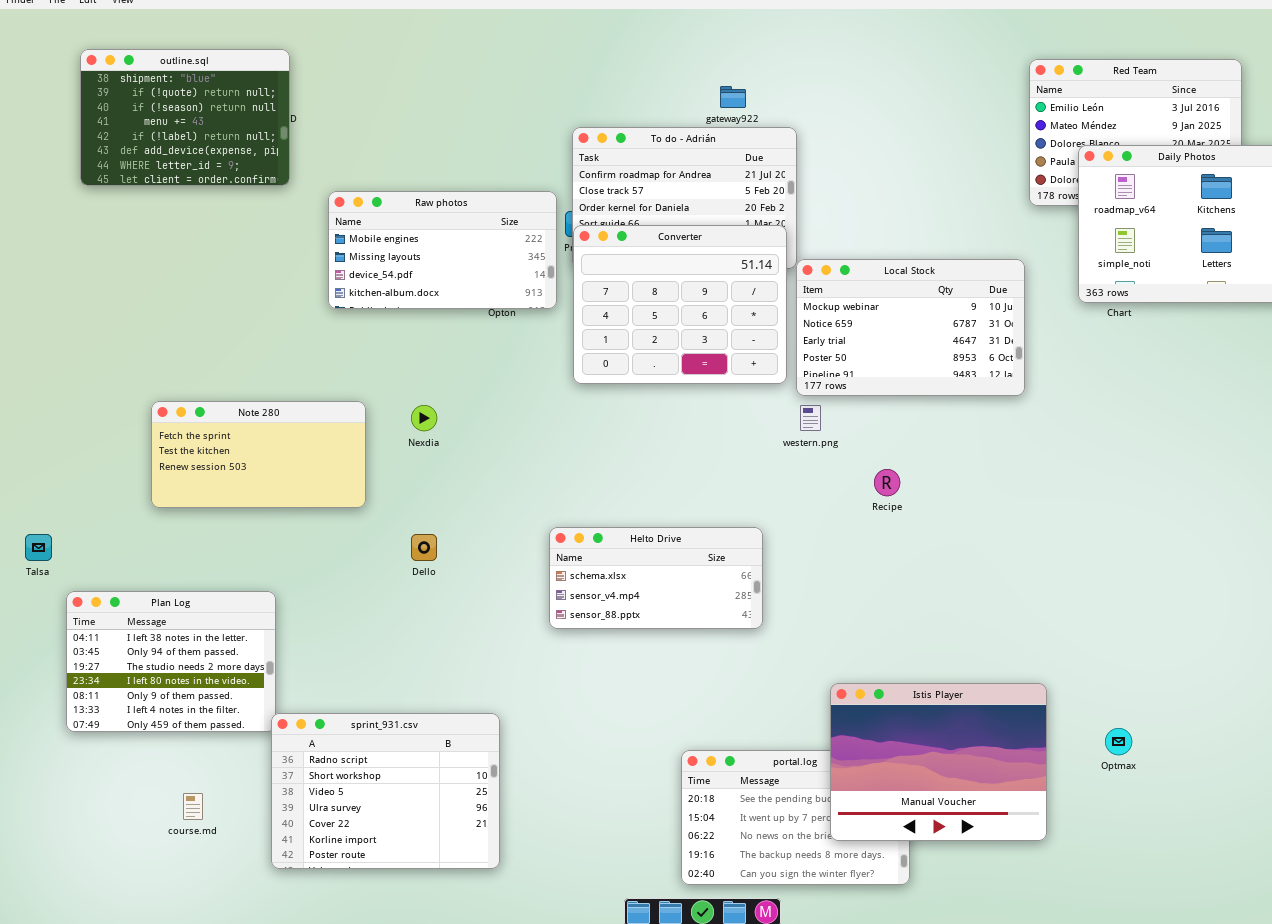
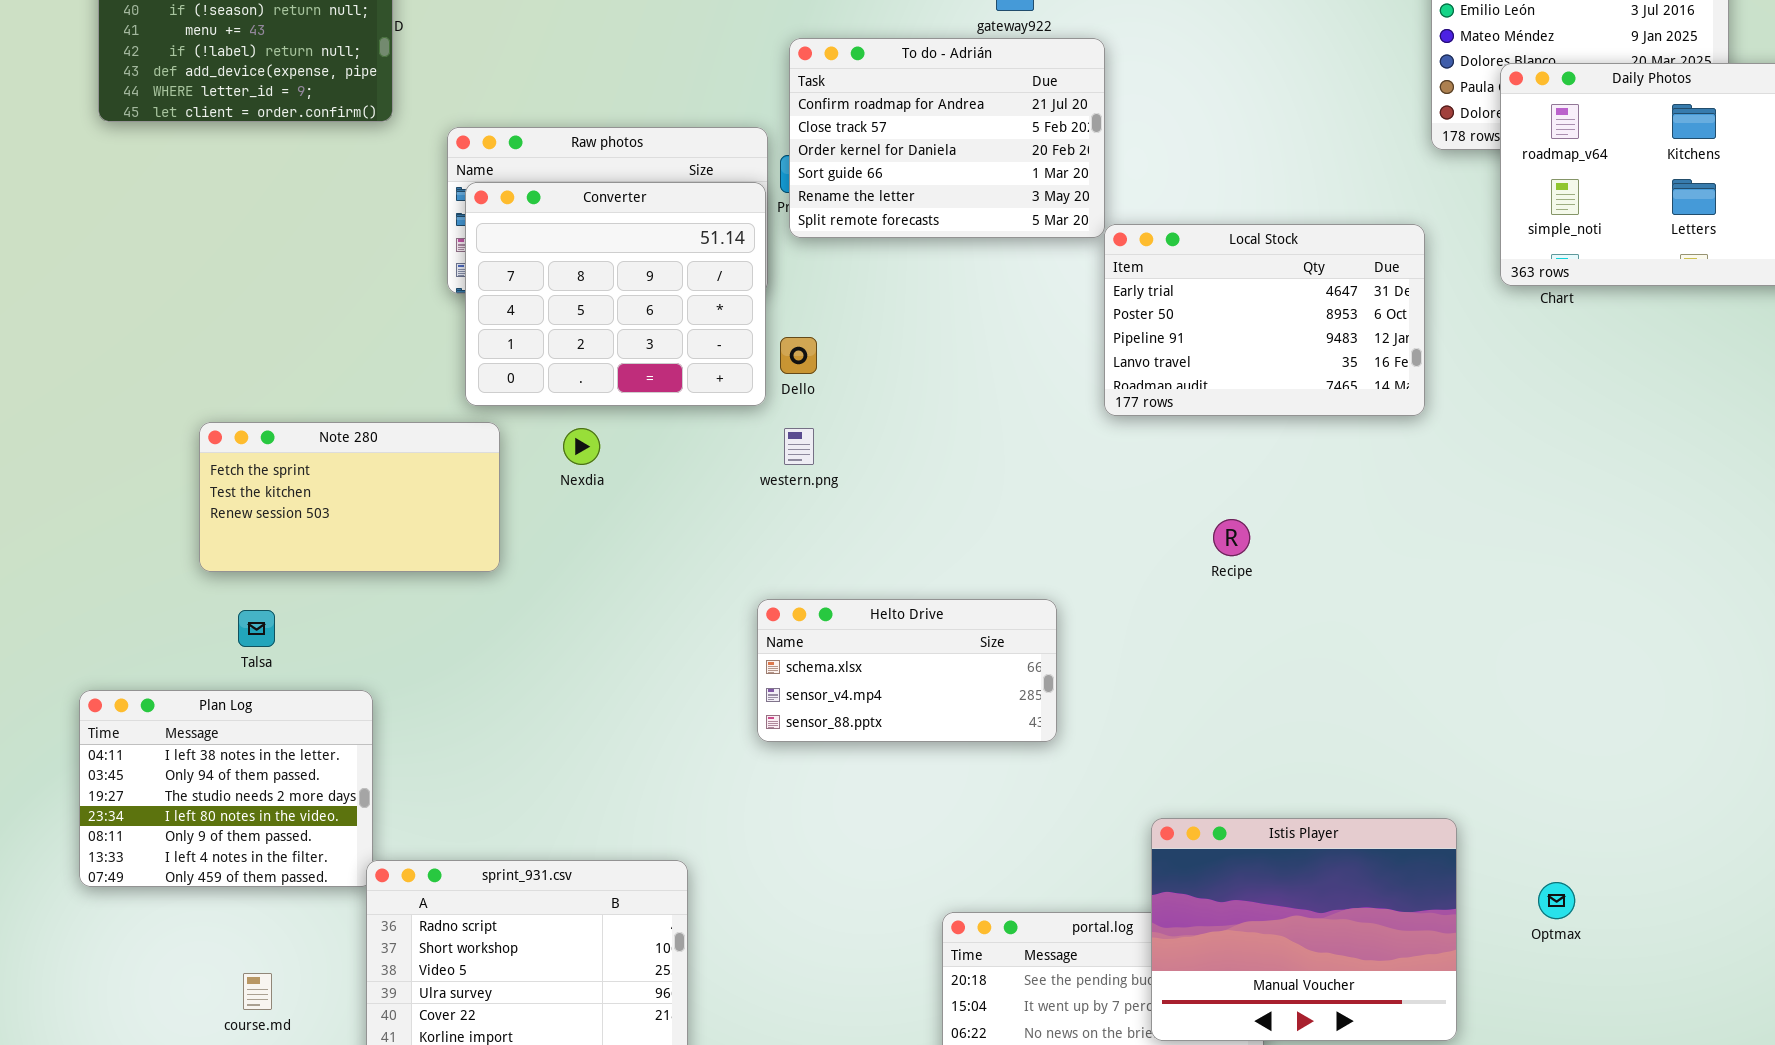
Converter: [573,225,787,384] -> [465,182,766,406], moved
Local Stock: [796,259,1025,396] -> [1104,224,1425,416], scrolled down 2 rows
western.png: [800,405,821,431] -> [784,428,814,465], moved
Talsa: [25,534,52,561] -> [238,610,275,647], moved
Dello: [411,534,437,561] -> [780,337,817,374], moved

